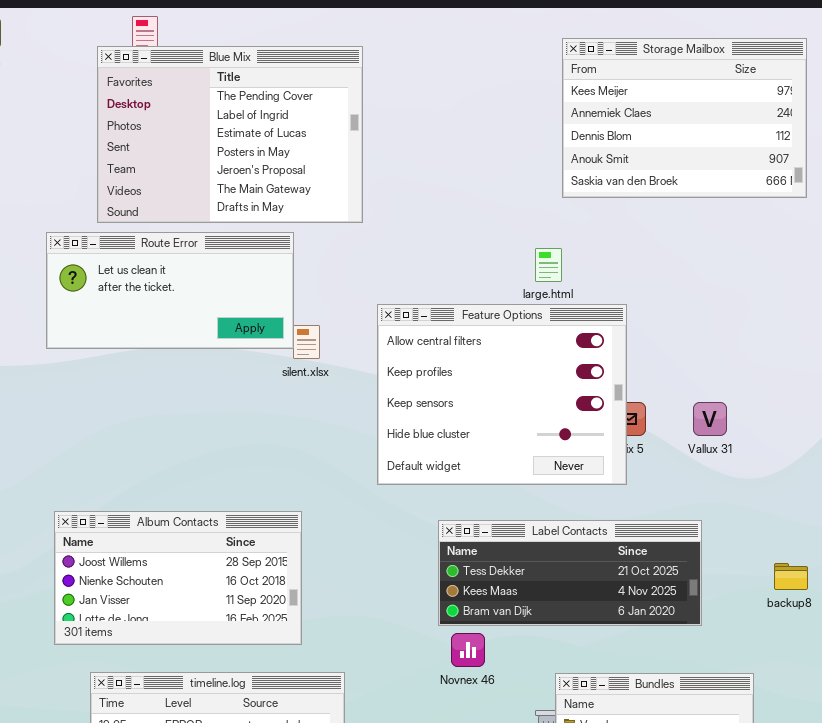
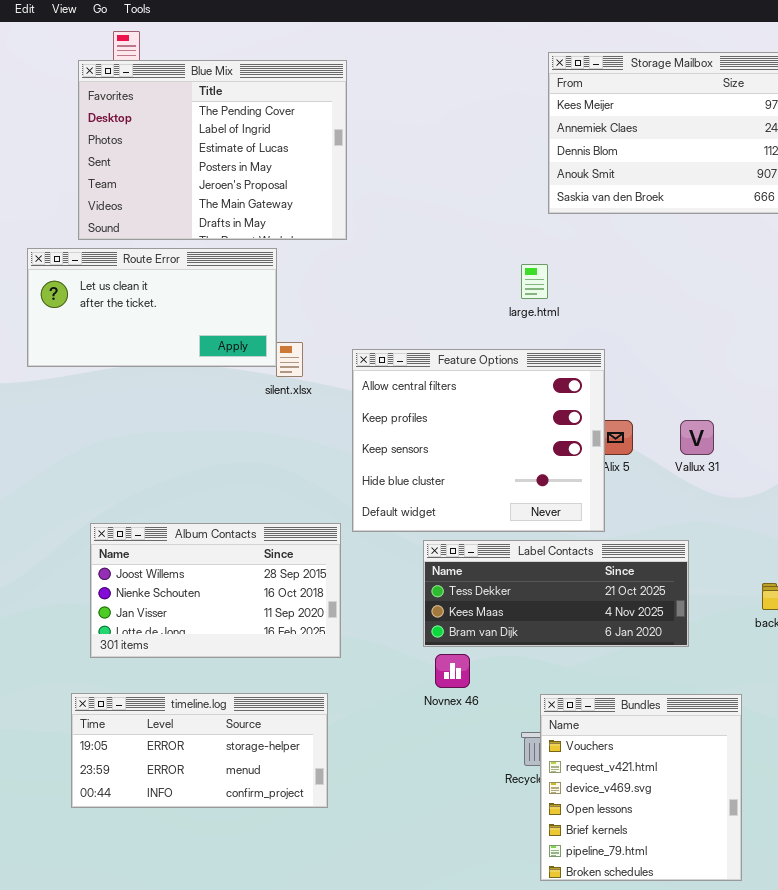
Feature Options: [377,304,627,485] -> [352,349,605,532], moved
Album Contacts: [54,511,302,645] -> [90,523,341,658], moved

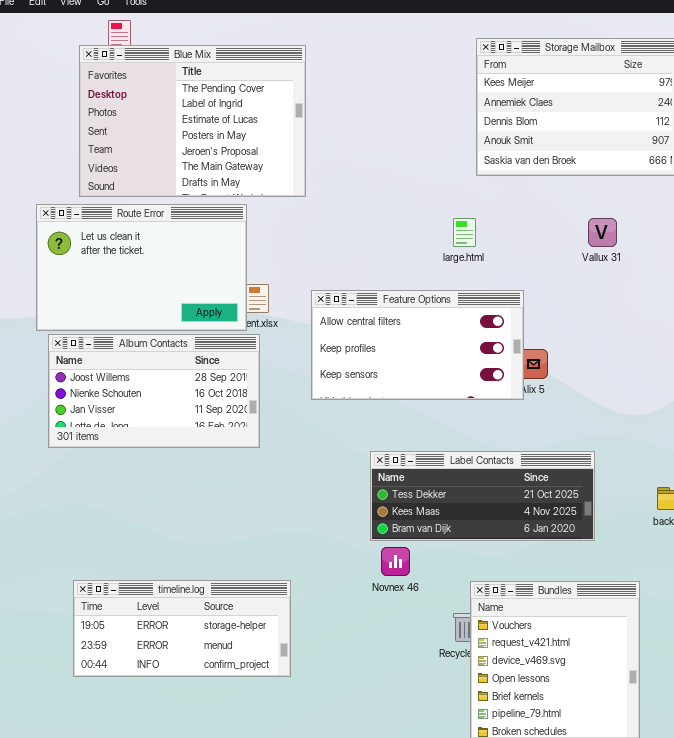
Route Error: [27,248,277,367] -> [36,204,247,331], resized
Feature Options: [352,349,605,532] -> [311,290,524,400], resized
Vallux 31: [680,420,714,455] -> [588,218,617,247], moved
Album Contacts: [90,523,341,658] -> [48,334,260,448], moved

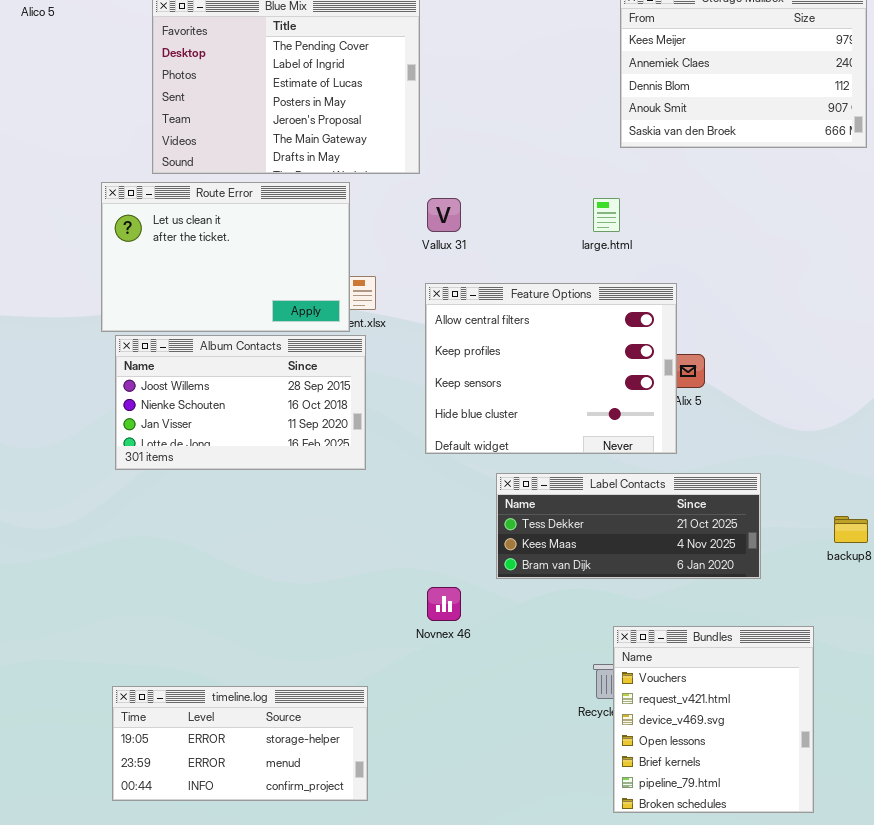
Vallux 31: [588,218,617,247] -> [427,198,461,232], moved
Feature Options: [311,290,524,400] -> [425,283,677,454], resized
Novnex 46: [381,547,410,576] -> [427,587,461,621], moved
timeline.log: [73,580,291,677] -> [112,686,368,801], moved

